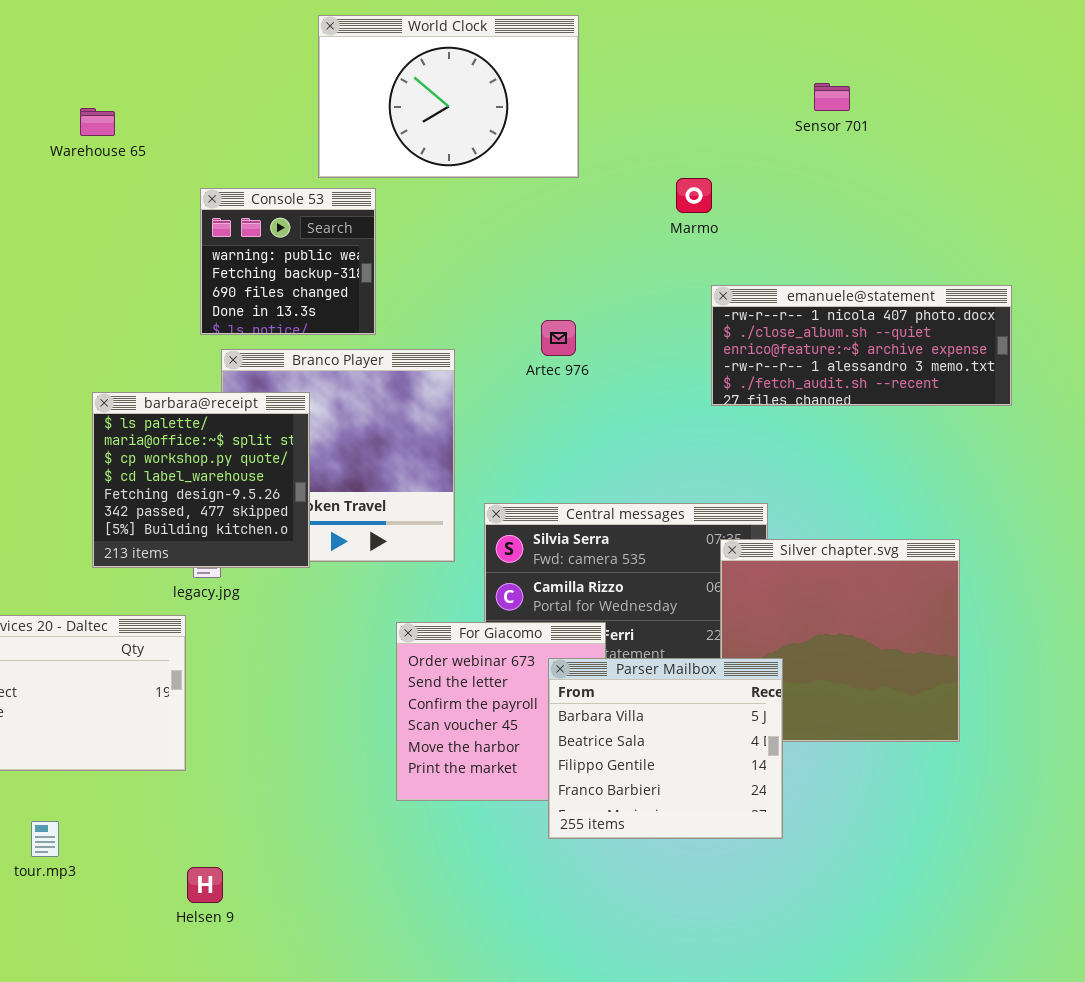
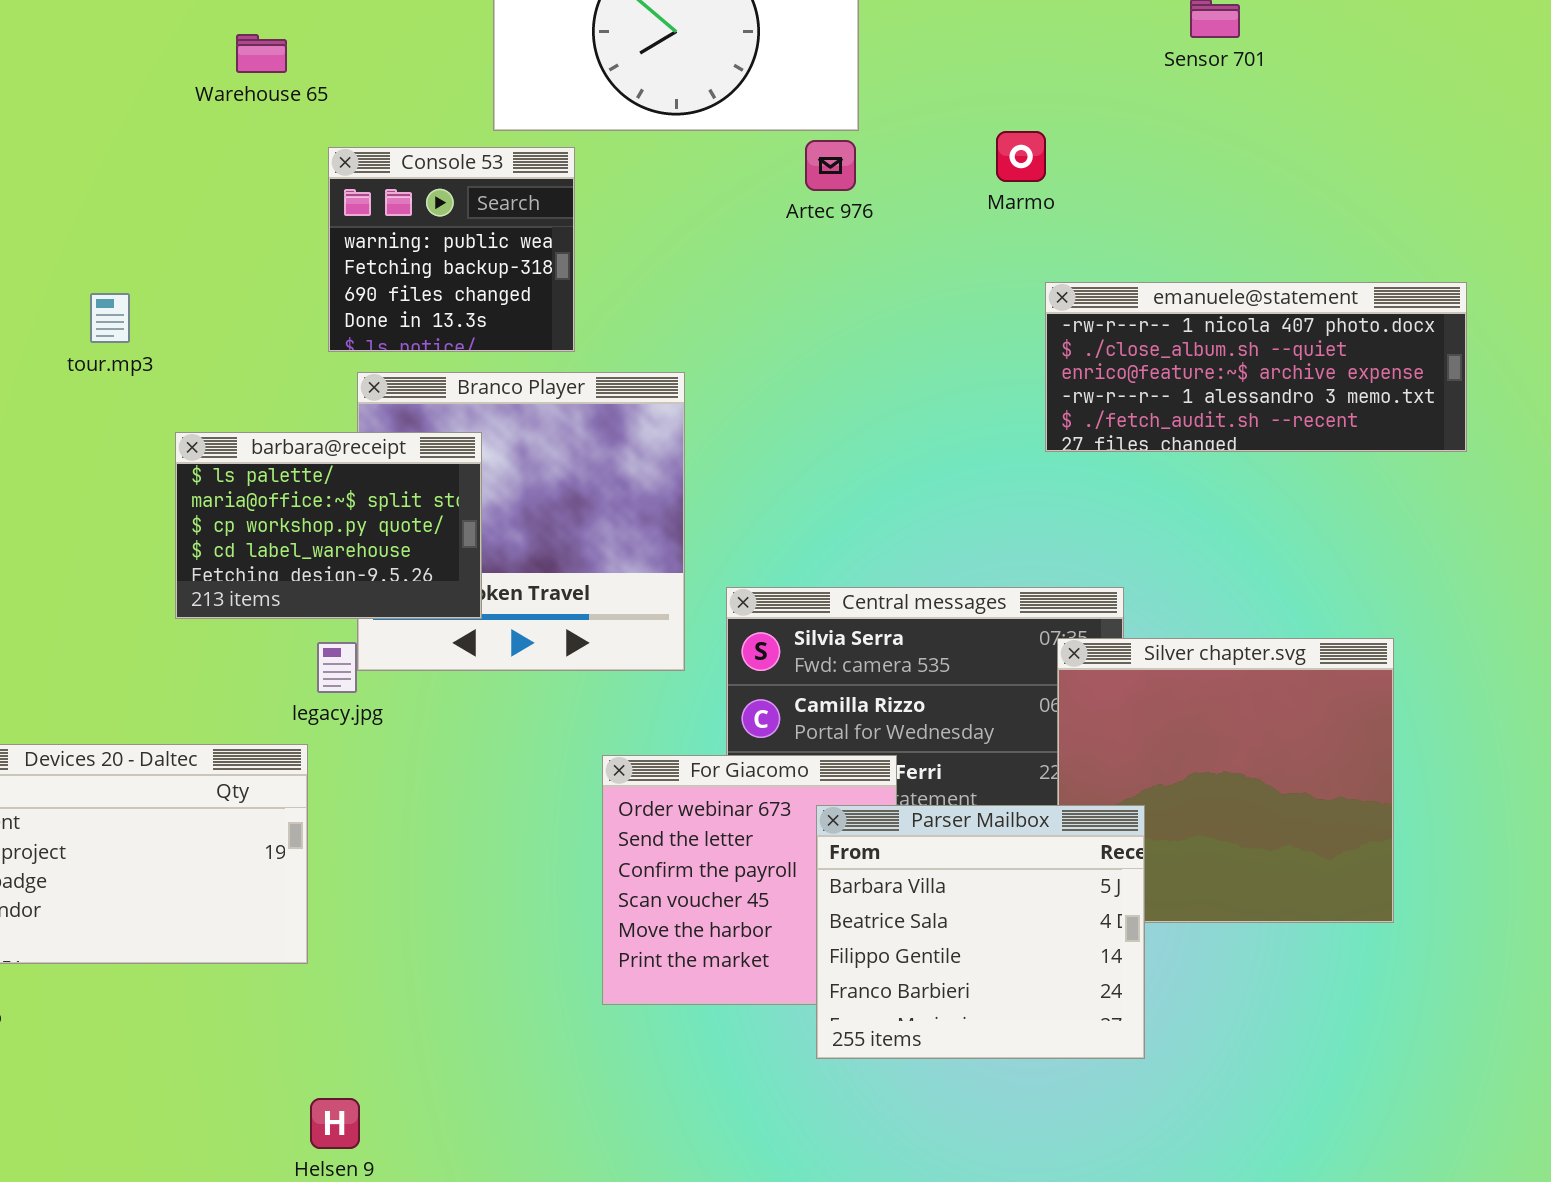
Warehouse 65: [80,108,115,136] -> [236,34,287,73], moved
Artec 976: [541,320,576,356] -> [805,140,856,191], moved
barbara@receipt: [92,392,310,568] -> [175,432,482,619], resized
tour.mp3: [31,821,59,857] -> [90,293,130,343], moved

